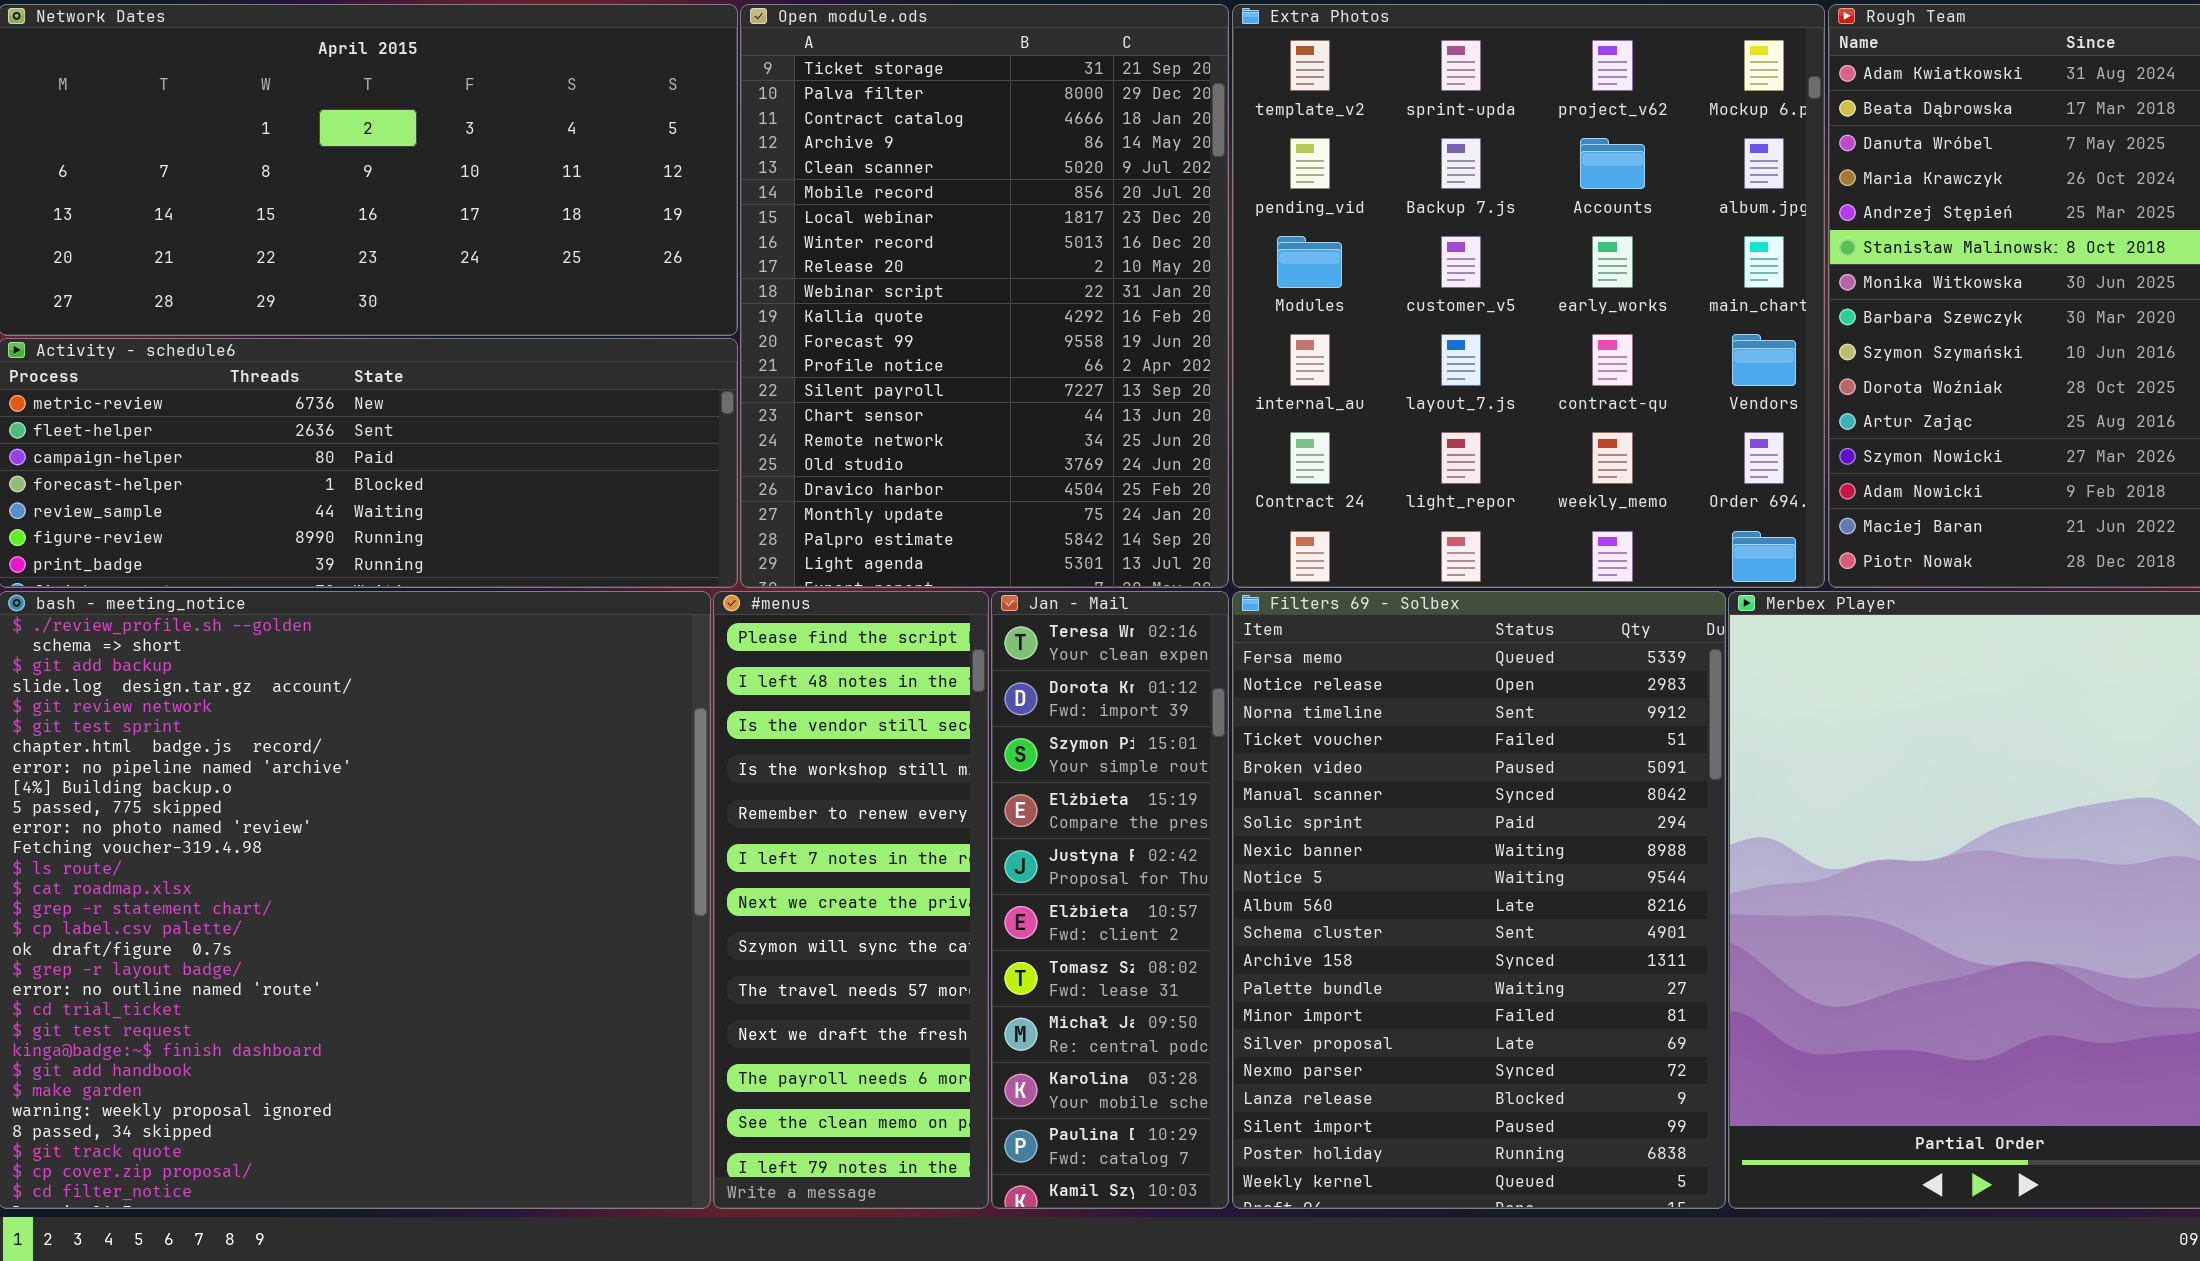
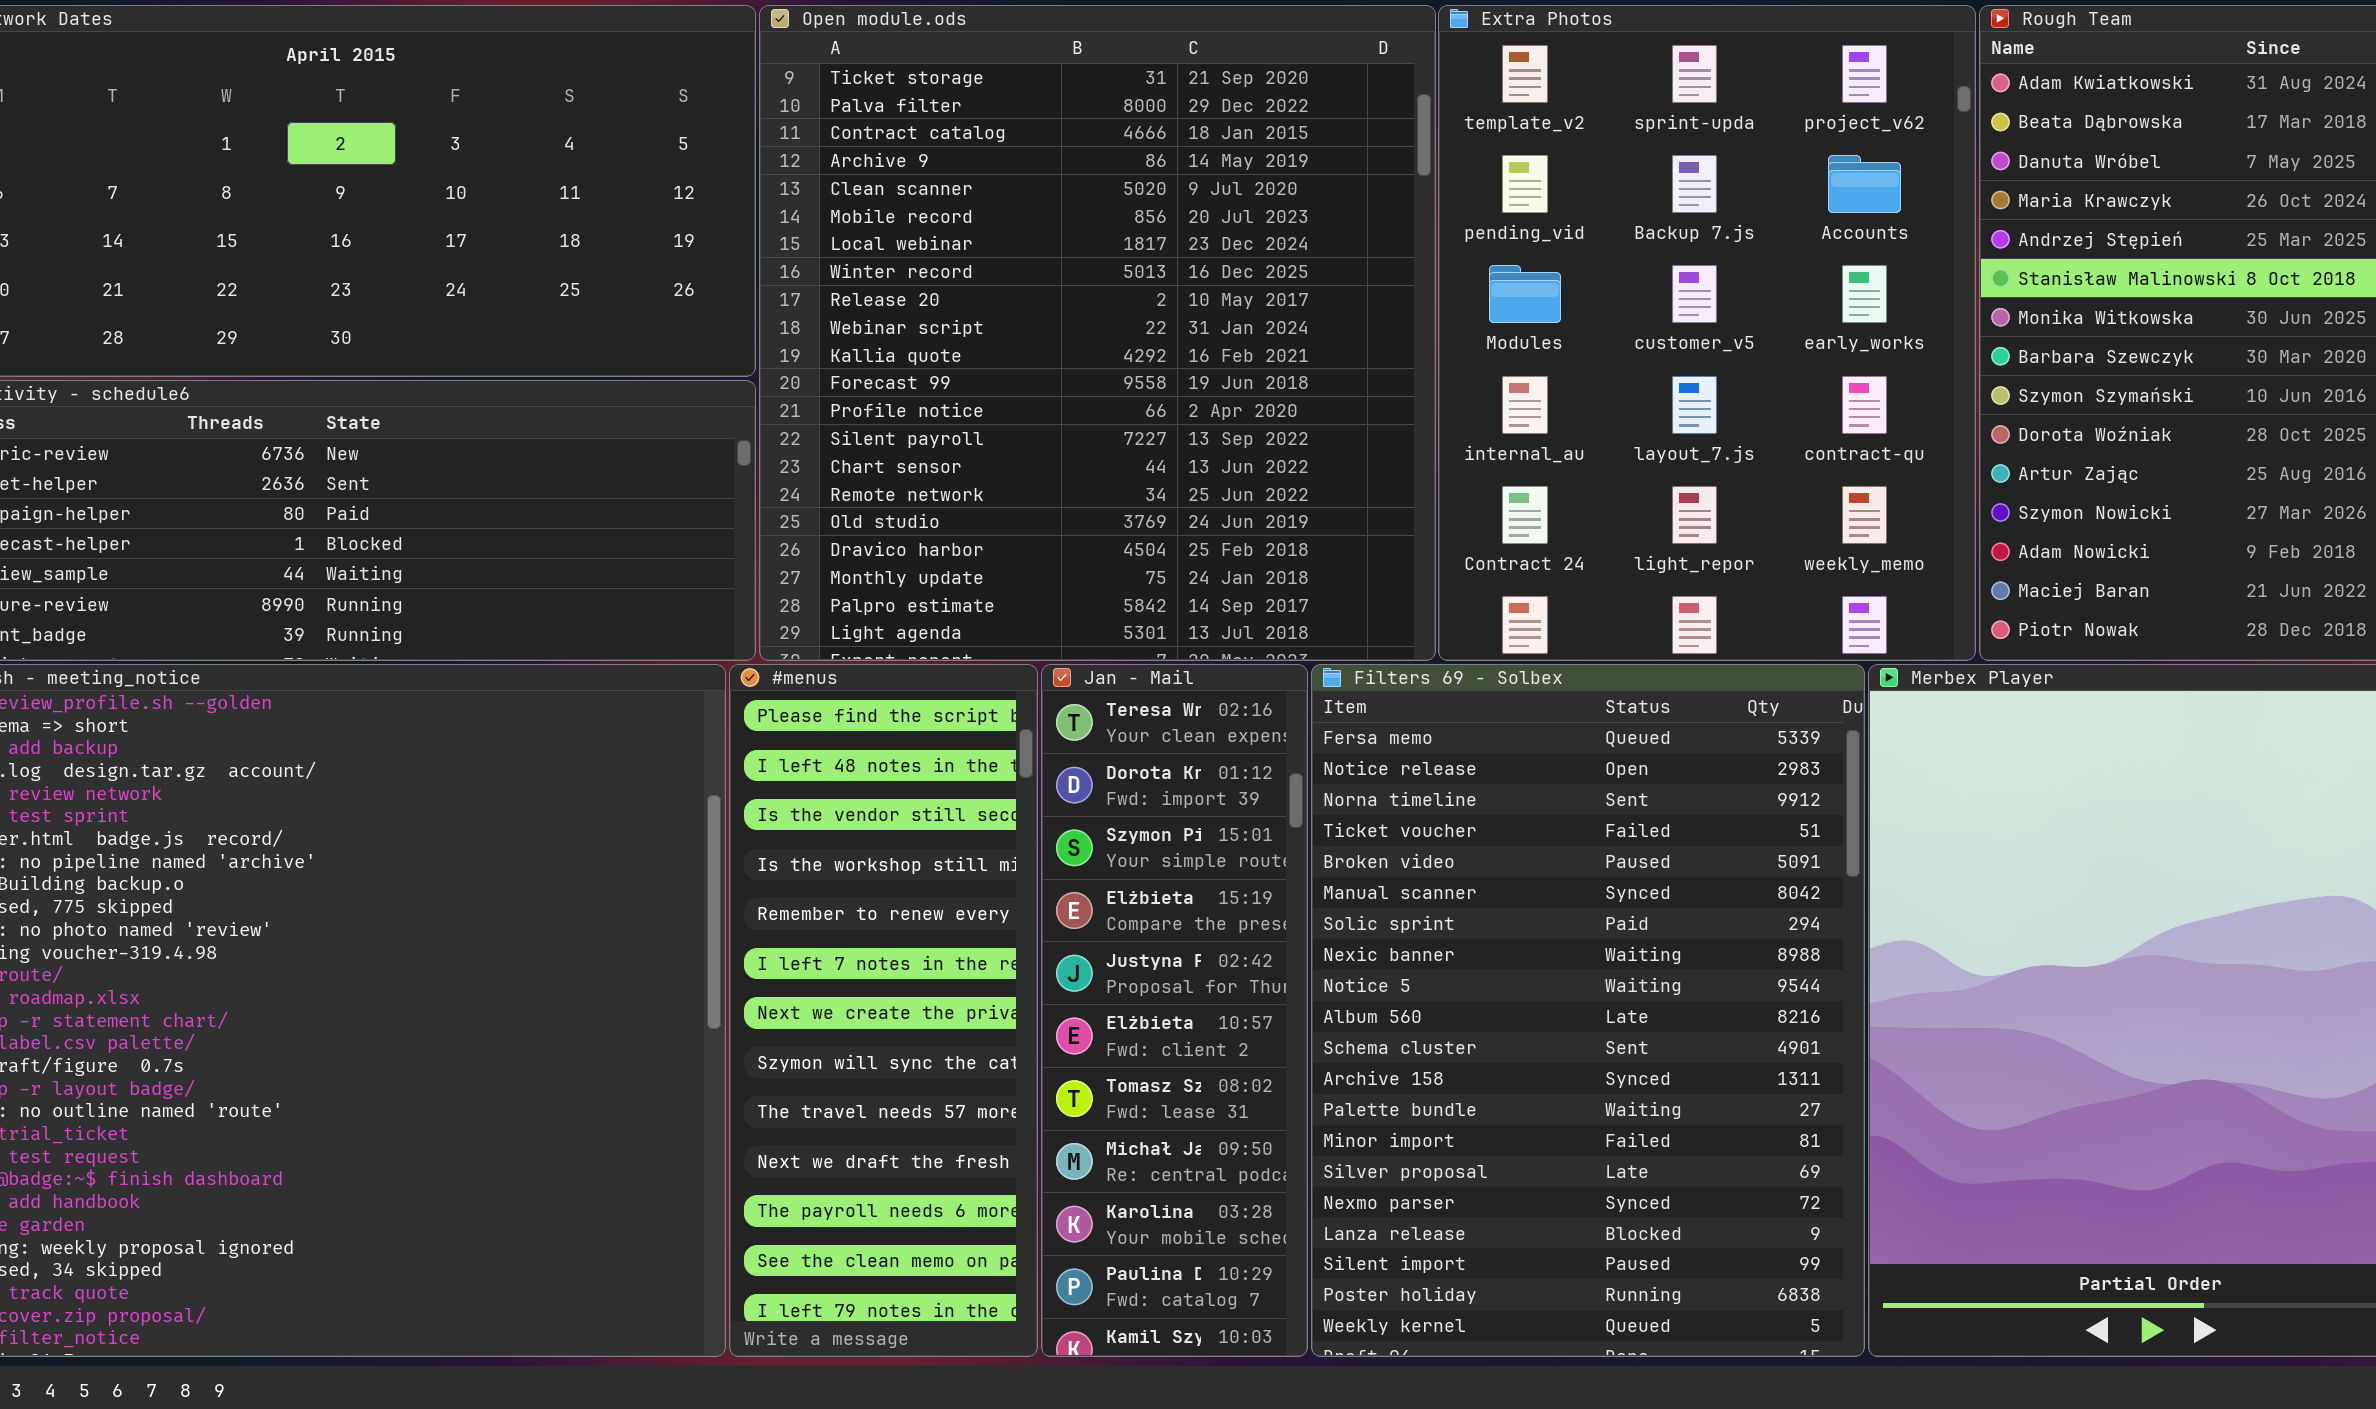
Open module.ods: [740,4,1229,588] -> [759,5,1436,661], resized
Extra Photos: [1232,4,1825,588] -> [1438,5,1976,661], resized

